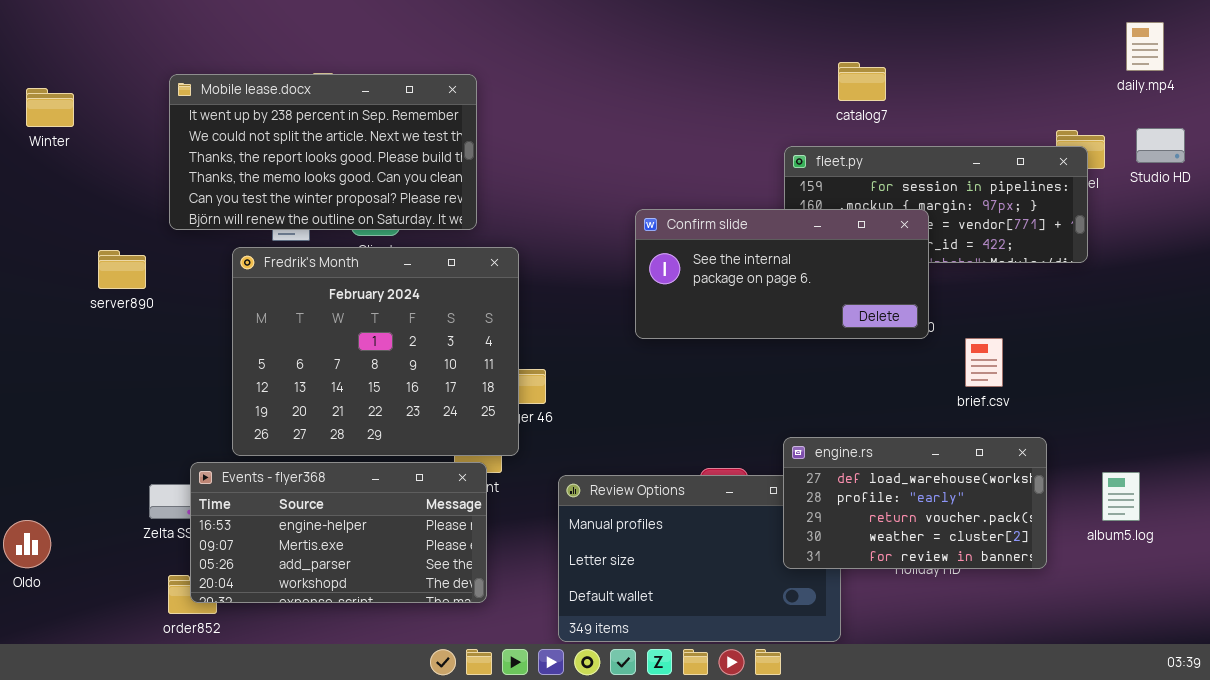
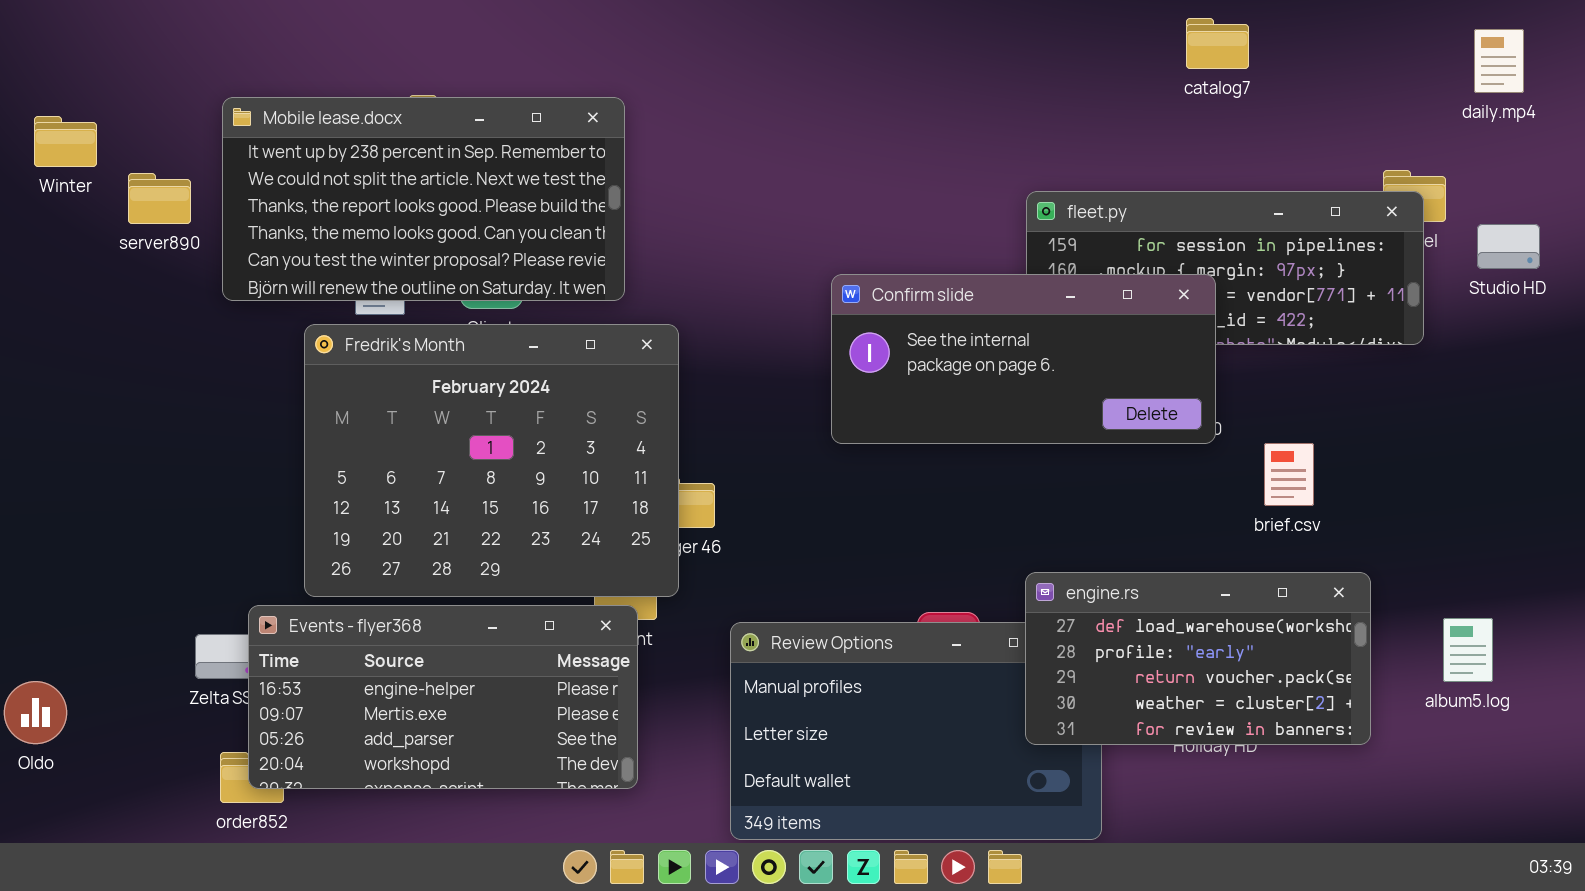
catalog7: [838,62,886,101] -> [1186,18,1249,69], moved
Studio HD: [1136,128,1185,163] -> [1477,224,1540,269], moved
server890: [98,250,146,289] -> [128,173,191,224], moved

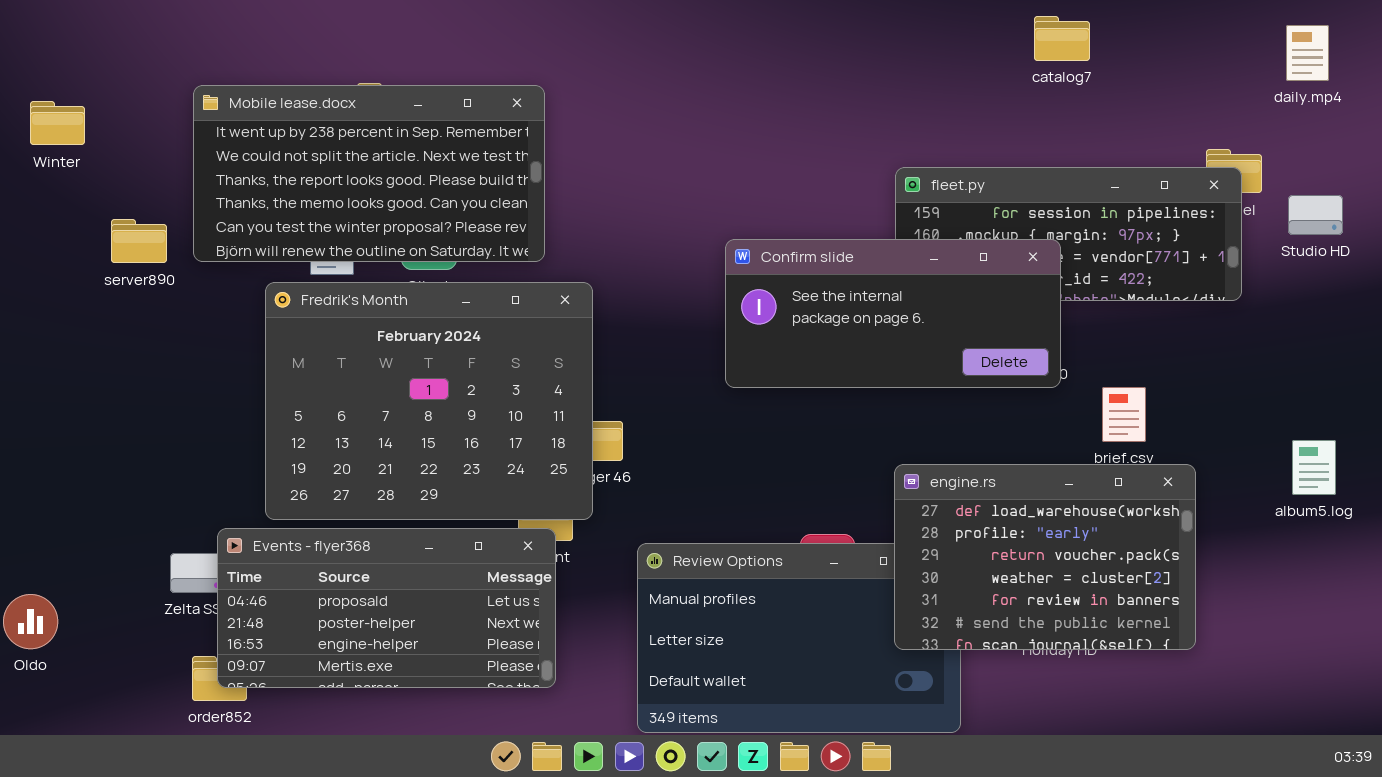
server890: [128,173,191,224] -> [111,219,167,263], moved
engine.rs: [1025,572,1371,745] -> [894,464,1196,650], resized
Events - flyer368: [248,605,638,789] -> [217,528,556,688], scrolled up 2 rows
album5.log: [1443,618,1493,682] -> [1292,440,1336,495], moved

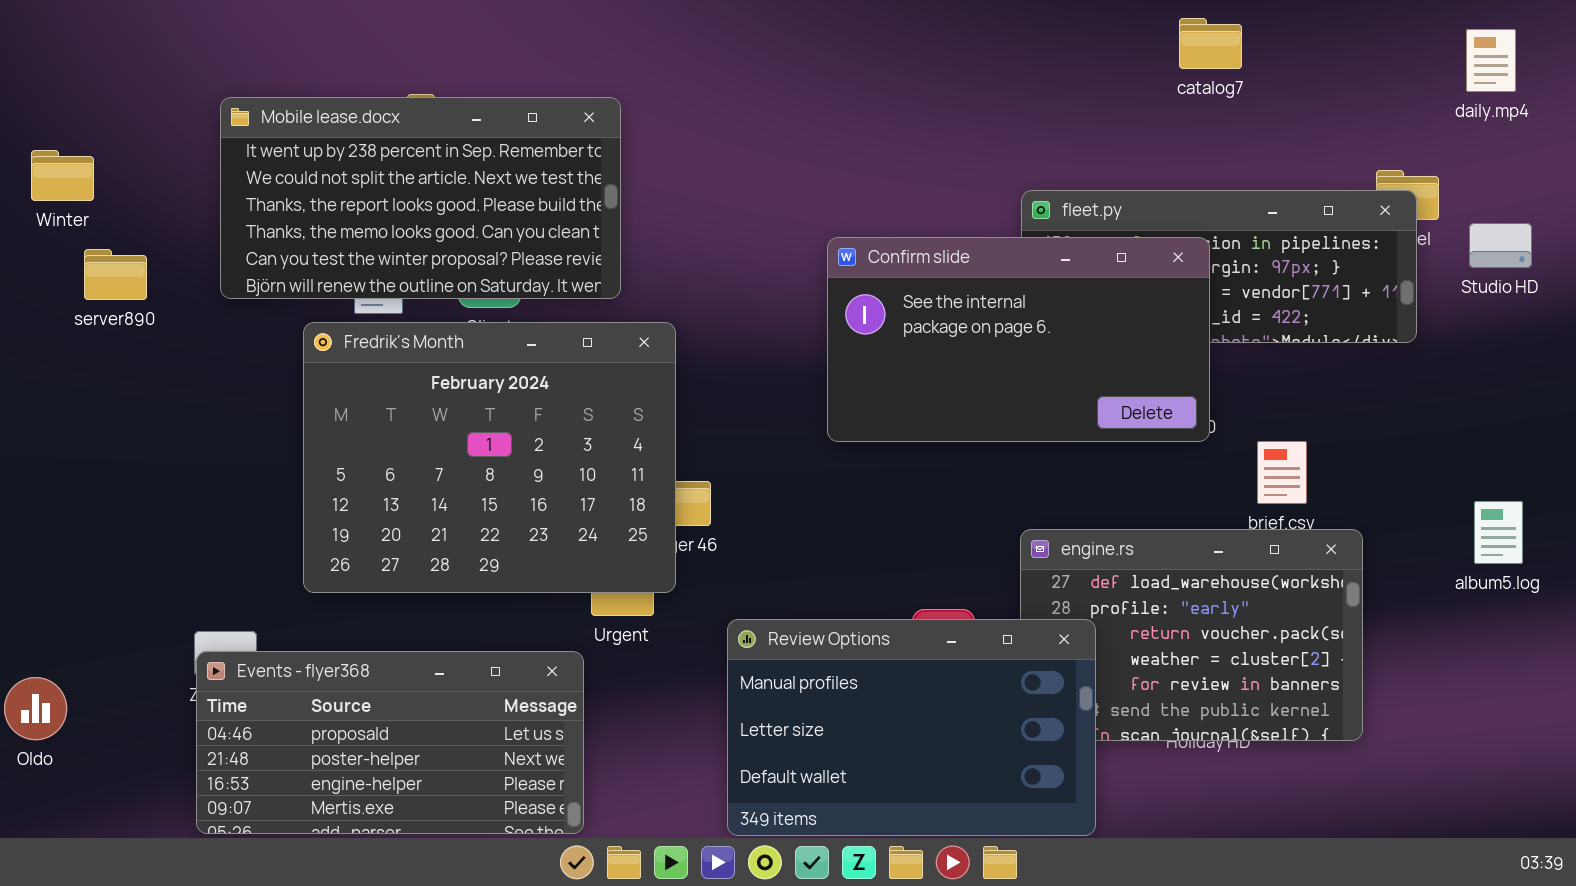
Winter: [30,101,85,145] -> [31,150,94,201], moved
server890: [111,219,167,263] -> [84,249,147,300], moved
Confirm slide: [725,239,1061,388] -> [827,237,1210,442], resized
Events - flyer368: [217,528,556,688] -> [196,651,584,834], moved
Review Options: [637,543,961,733] -> [727,619,1096,836], raised

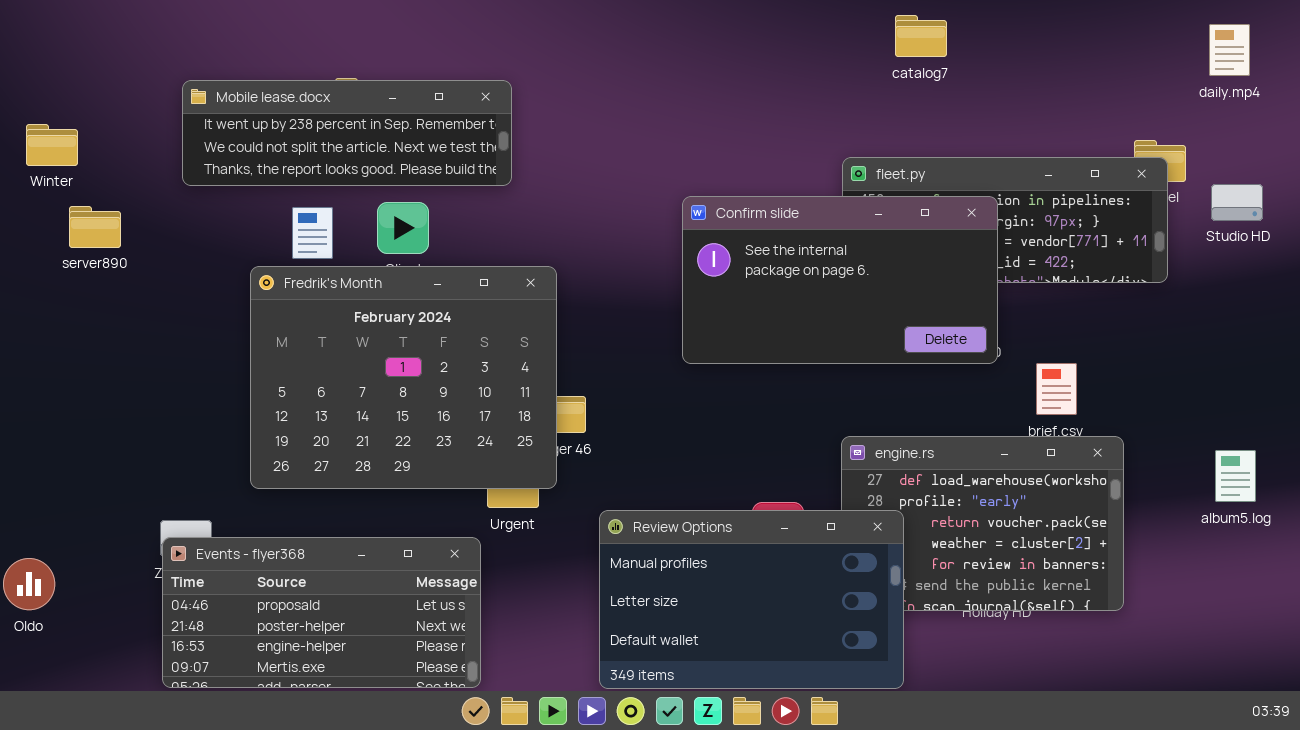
catalog7: [1179,18,1242,69] -> [895,15,947,57], moved
Mobile lease.docx: [220,97,621,299] -> [182,80,512,186], resized
album5.log: [1474,501,1523,564] -> [1215,450,1256,502], moved

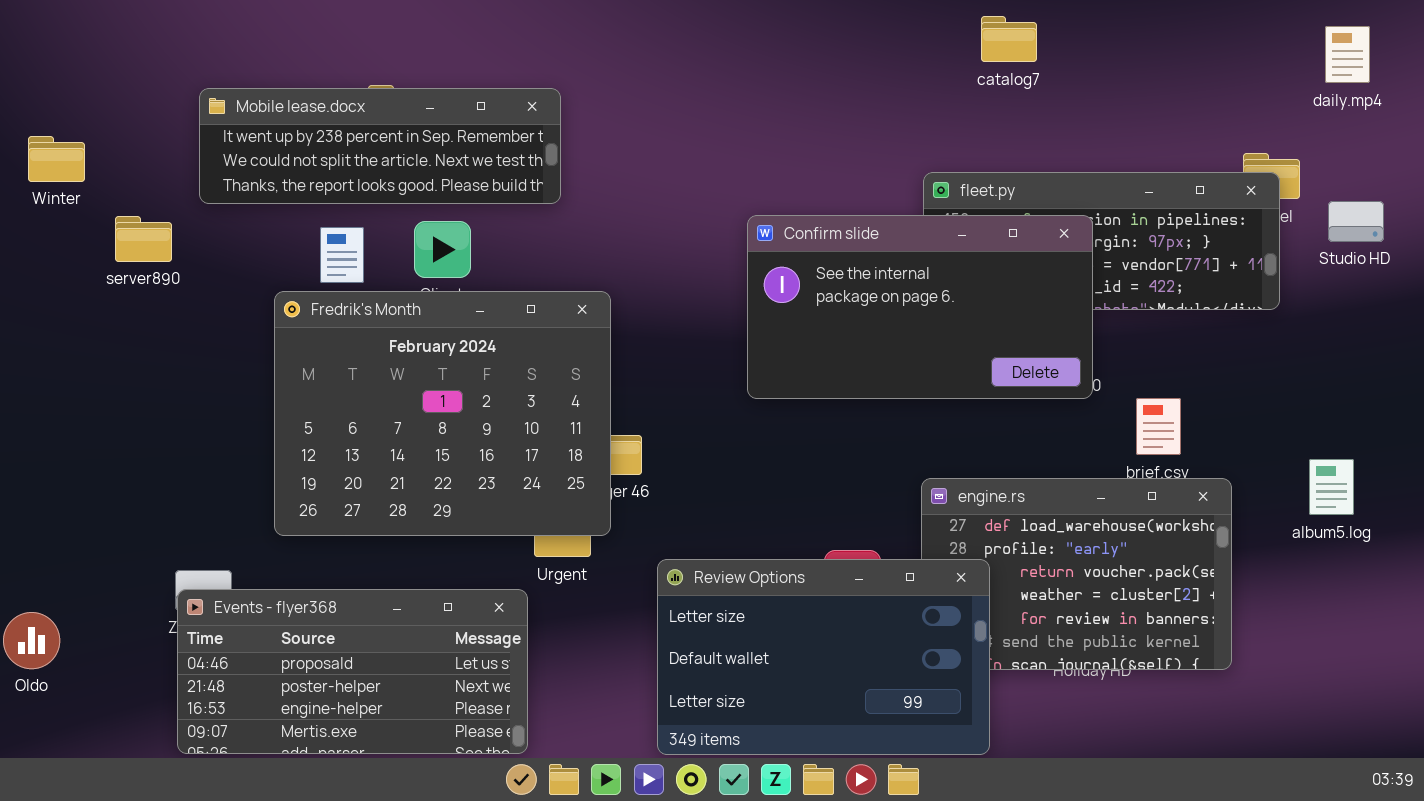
server890: [69,206,121,248] -> [115,216,172,262], moved
album5.log: [1215,450,1256,502] -> [1309,459,1354,515], moved
Review Options: [599,510,904,689] -> [657,559,990,755], scrolled down 1 row

